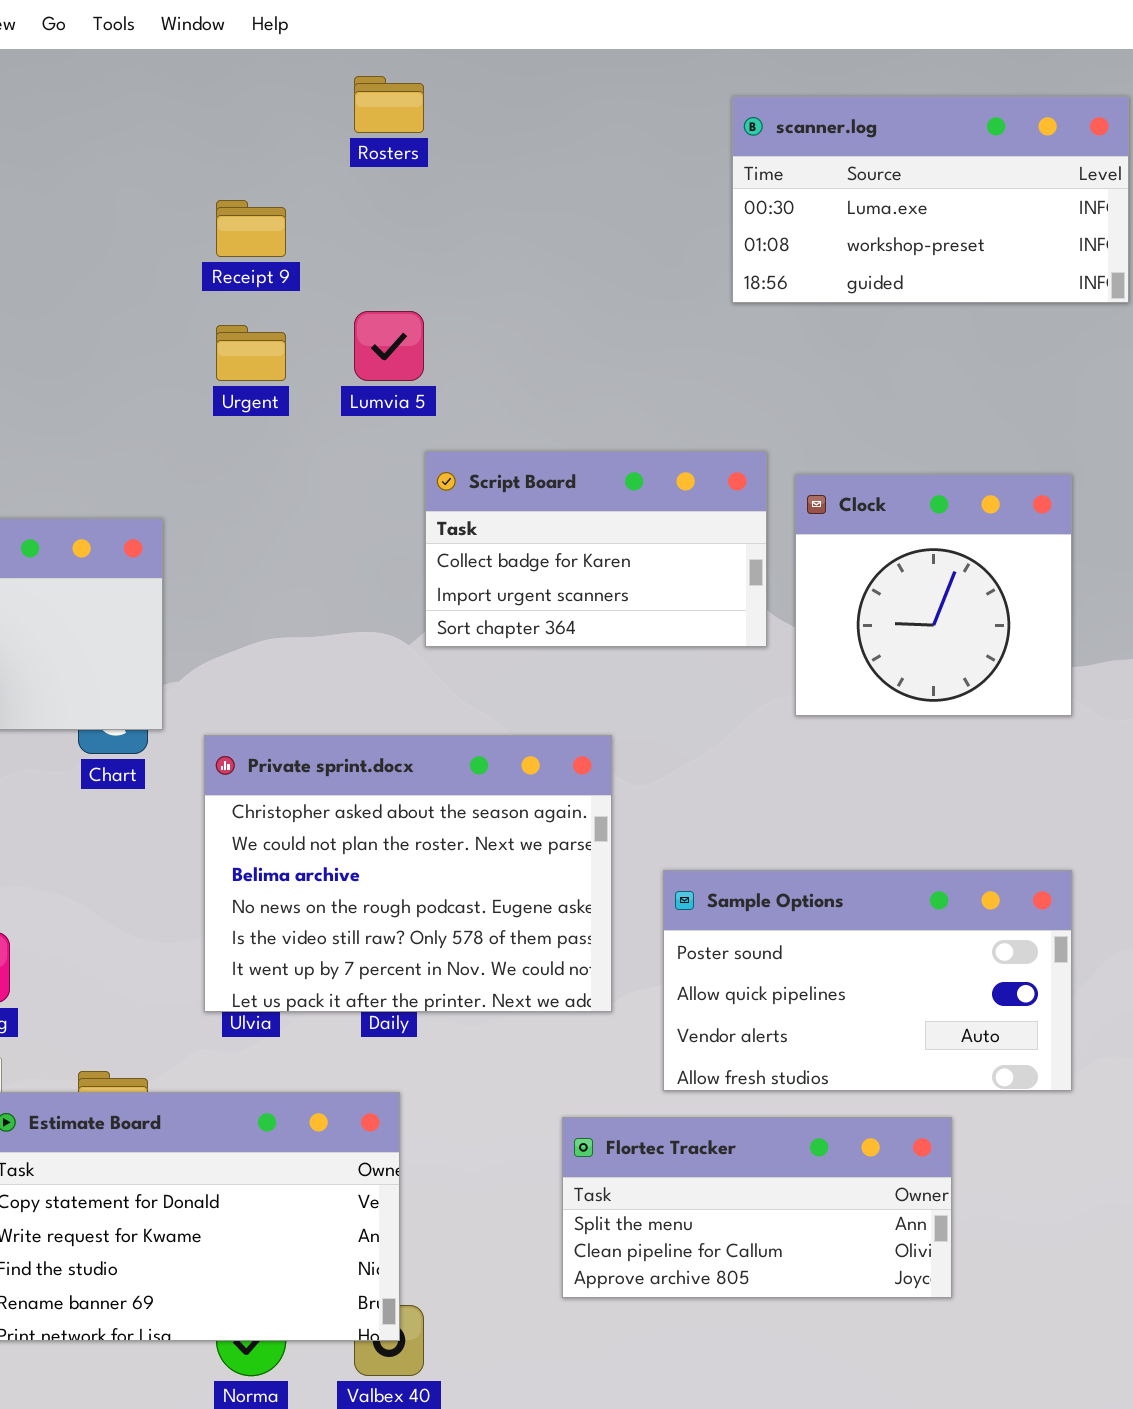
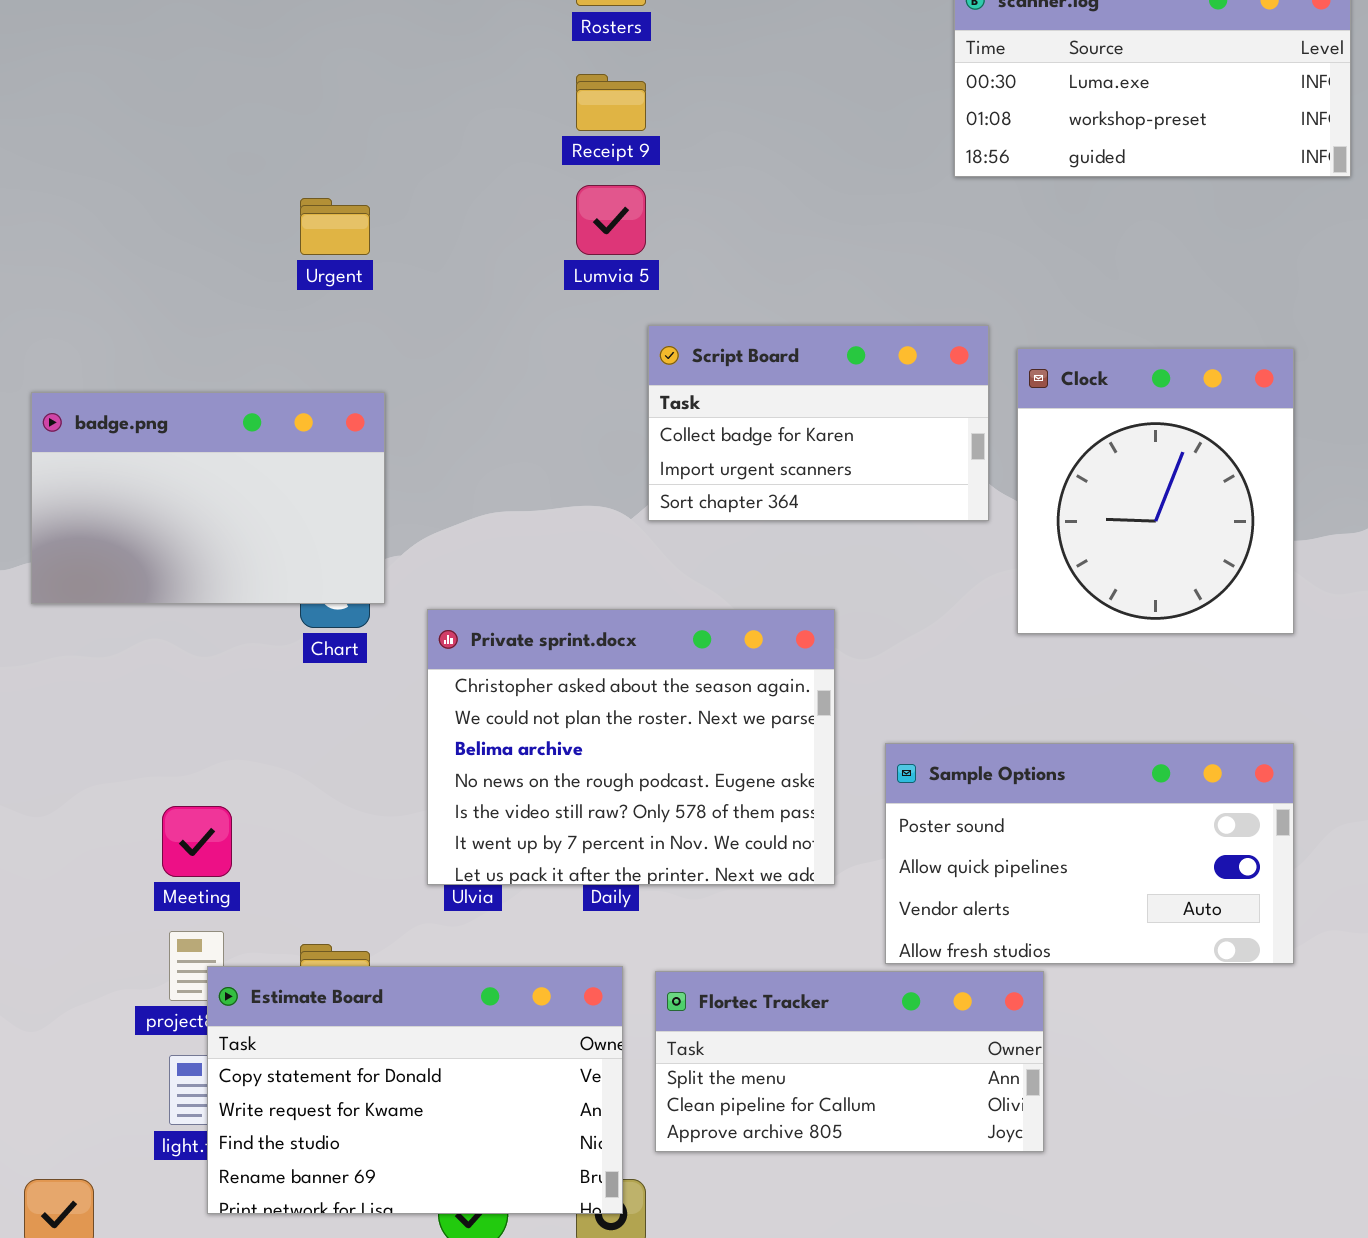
Receipt 9: [216,200,286,257] -> [576,74,646,131], moved
Urgent: [216,325,286,381] -> [300,198,370,255], moved
Clock: [795,474,1072,716] -> [1017,348,1294,634], resized
Flortec Tracker: [562,1117,952,1298] -> [655,971,1044,1152], moved

